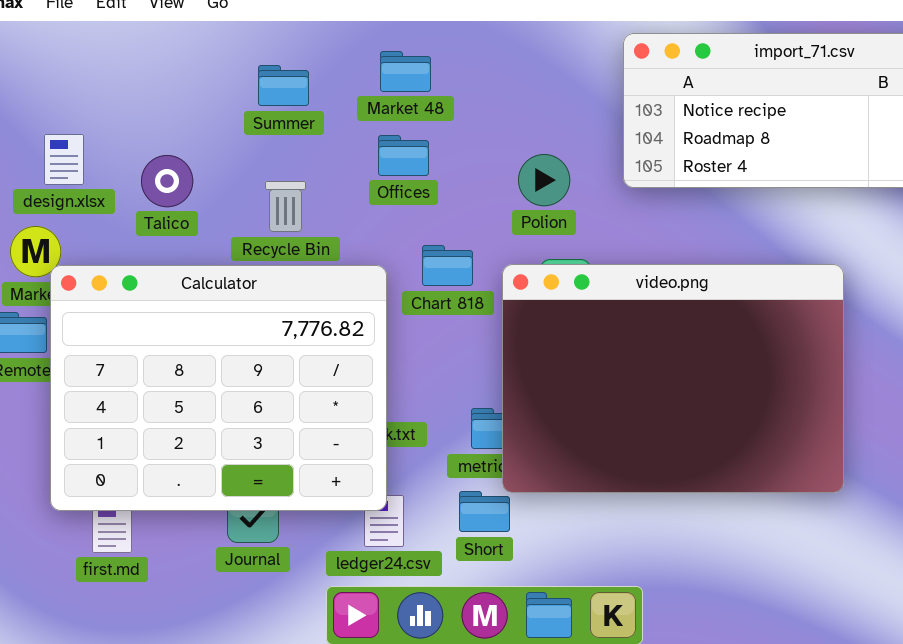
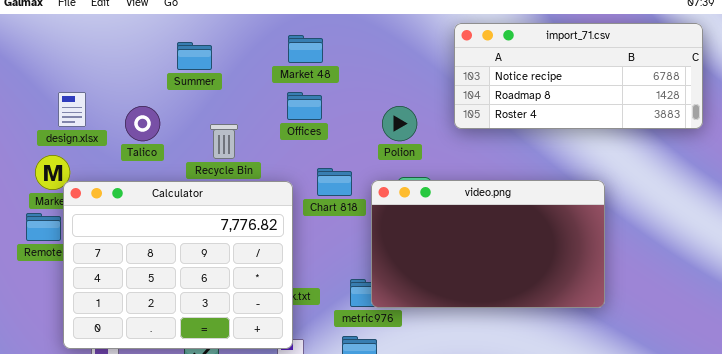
Summer: [258,65,309,106] -> [177,42,212,70], moved
video.png: [502,264,844,493] -> [371,180,605,308], resized

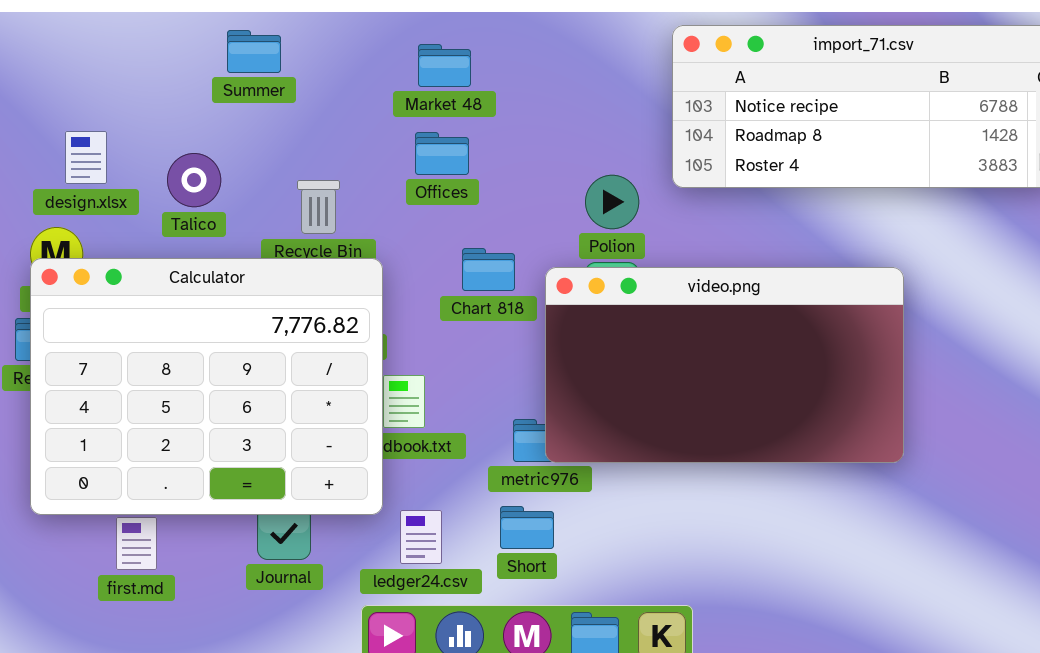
Summer: [177,42,212,70] -> [227,30,281,73], moved
Polion: [382,106,417,141] -> [585,175,639,229], moved
Calculator: [63,181,293,349] -> [30,258,383,515], moved

